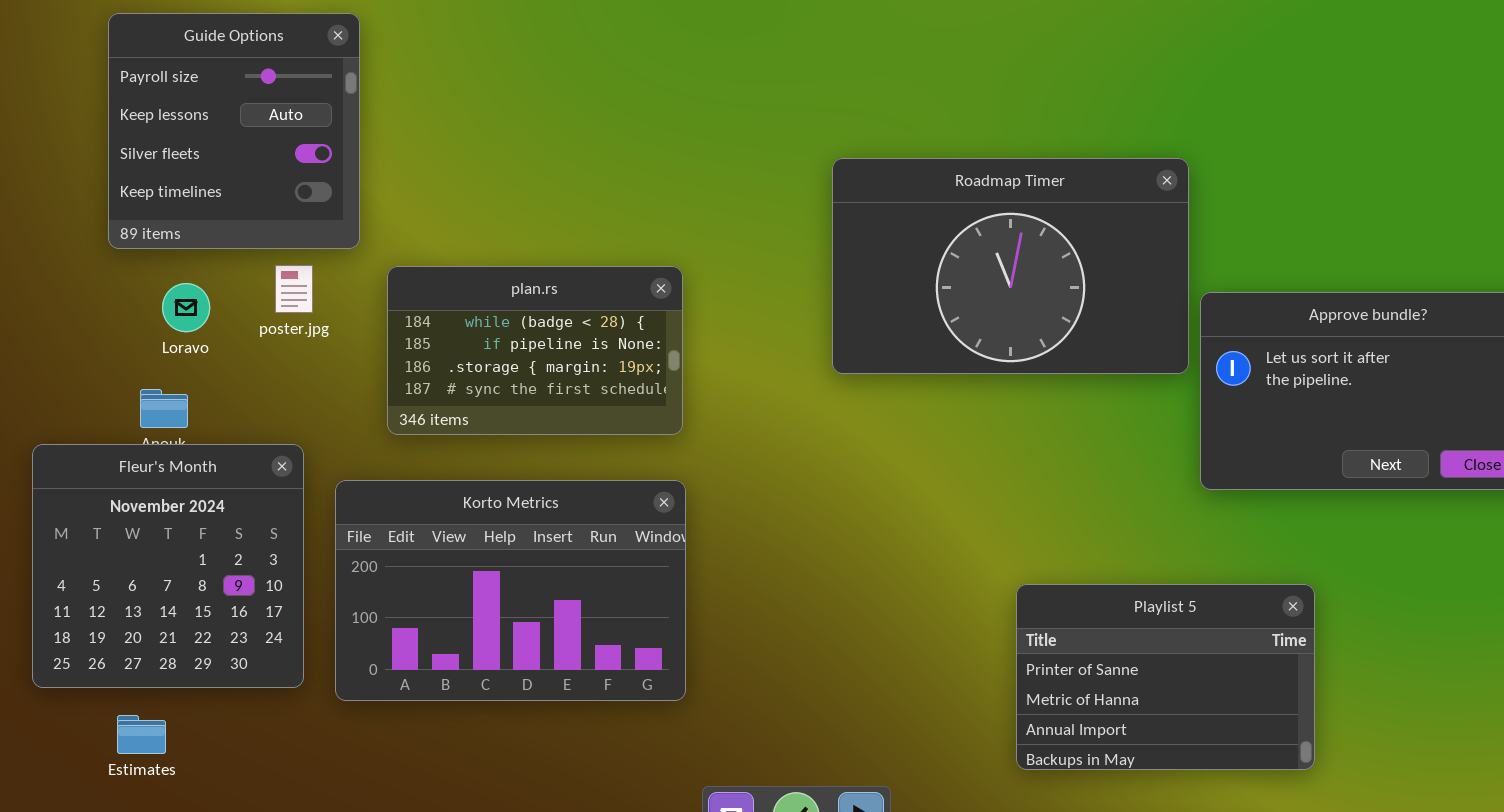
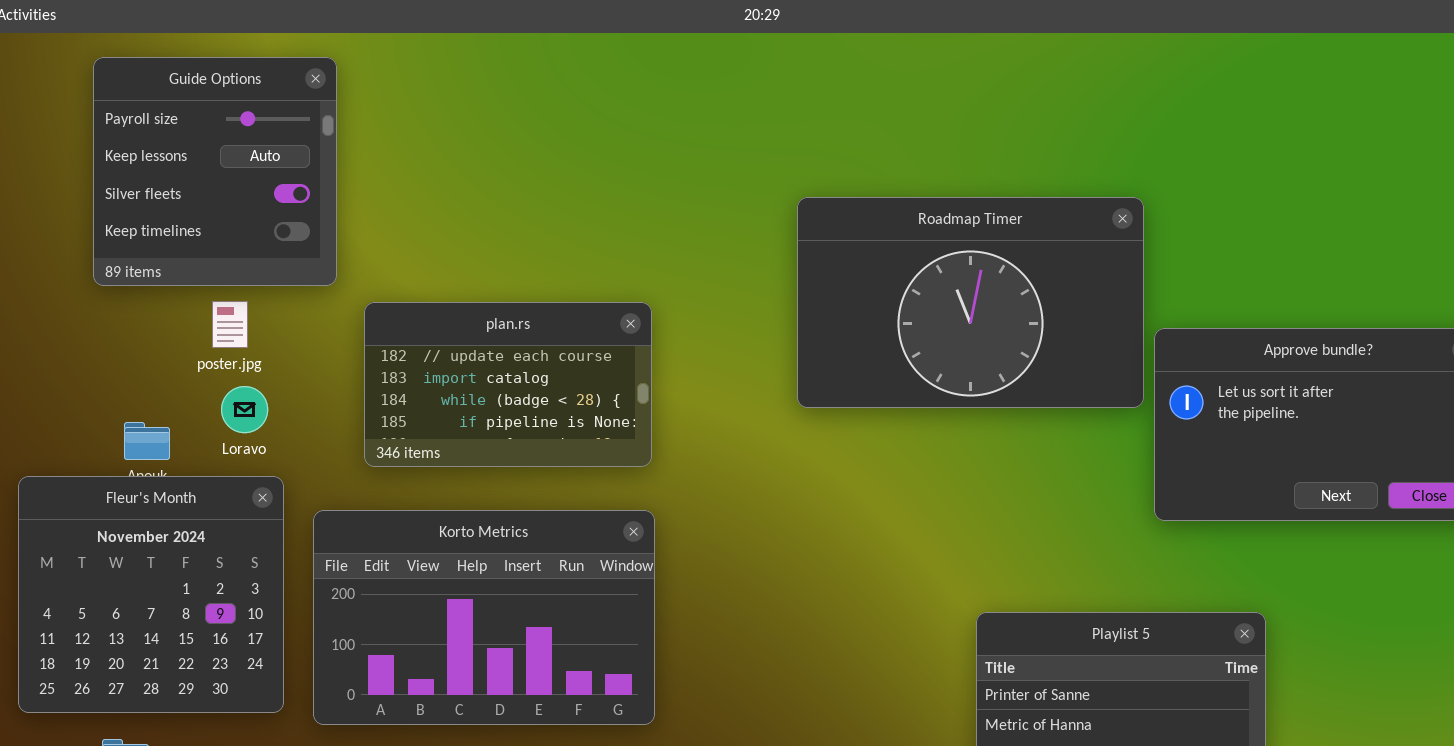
poster.jpg: [275,265,313,313] -> [212,301,248,348], moved
plan.rs: [387,266,683,435] -> [364,302,652,467], scrolled up 2 rows
Loravo: [162,283,210,332] -> [221,386,268,433], moved

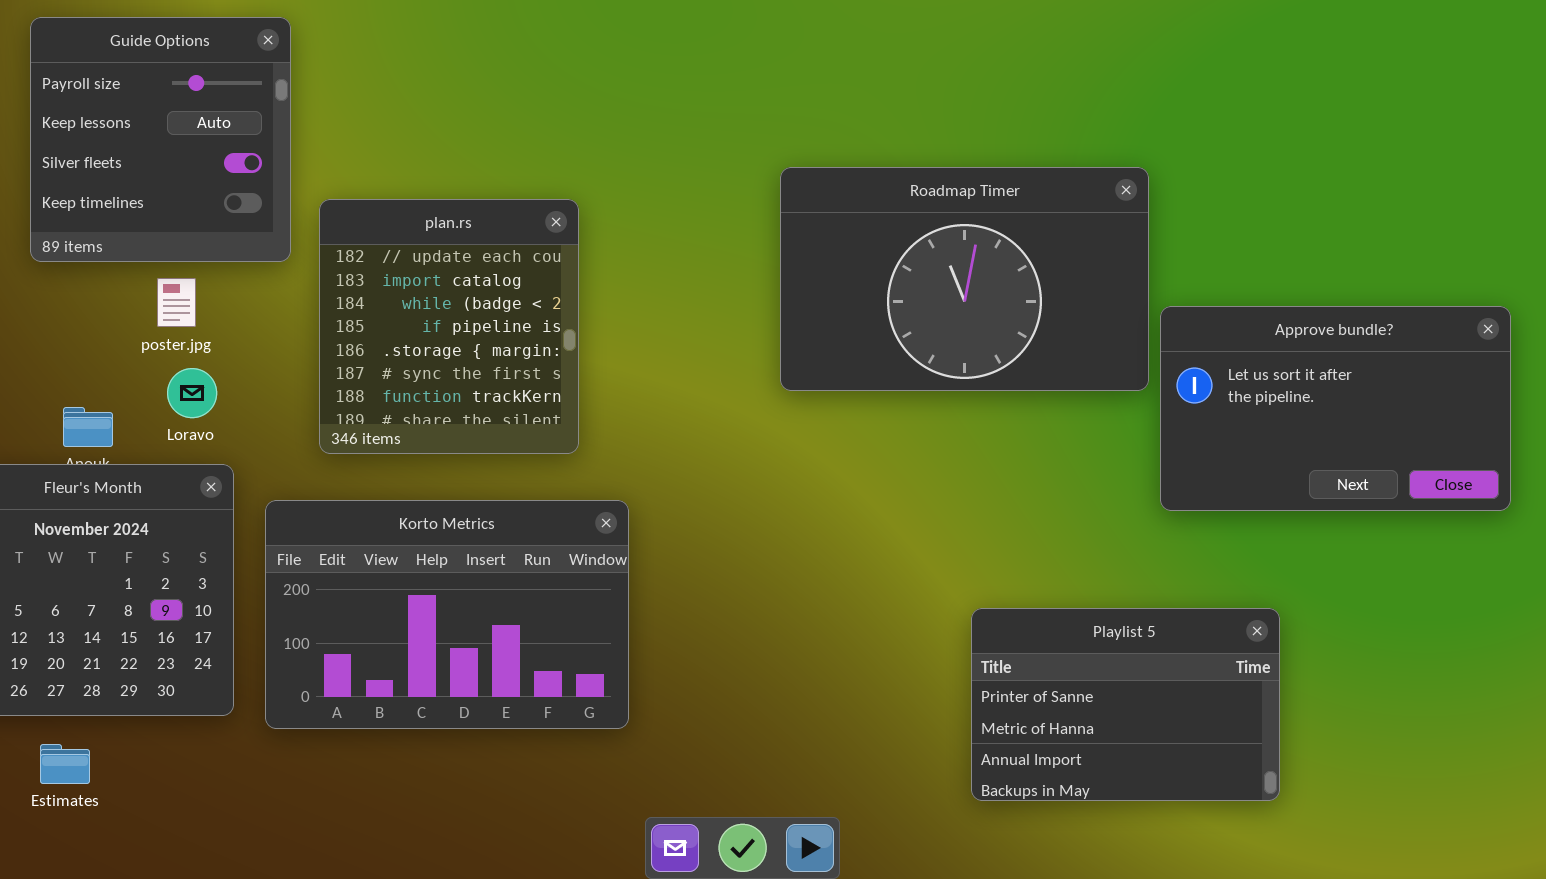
plan.rs: [364,302,652,467] -> [319,199,579,454], resized

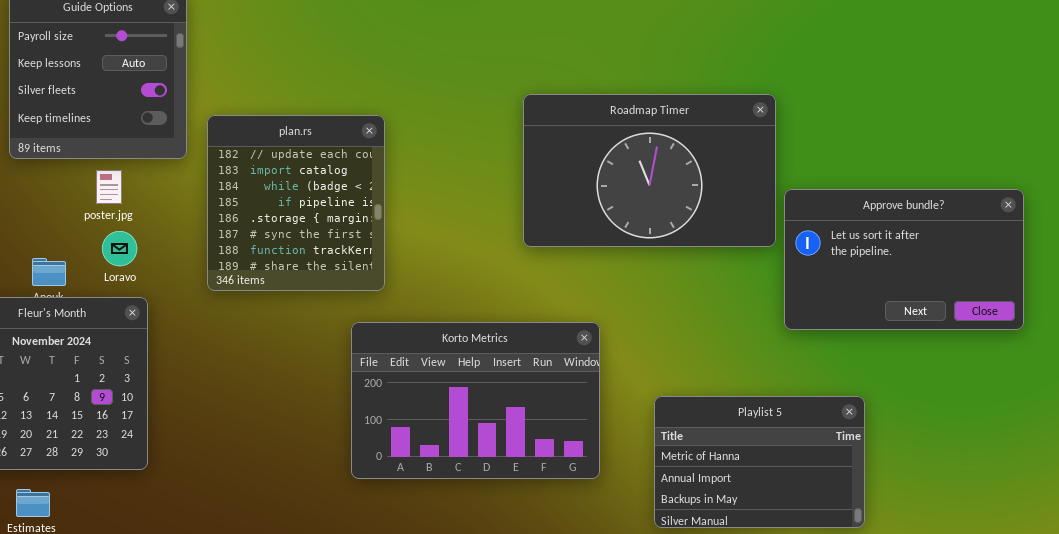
Korto Metrics: [265,500,629,729] -> [351,322,600,479], moved
Playlist 5: [971,608,1280,801] -> [654,396,865,528], scrolled down 1 row

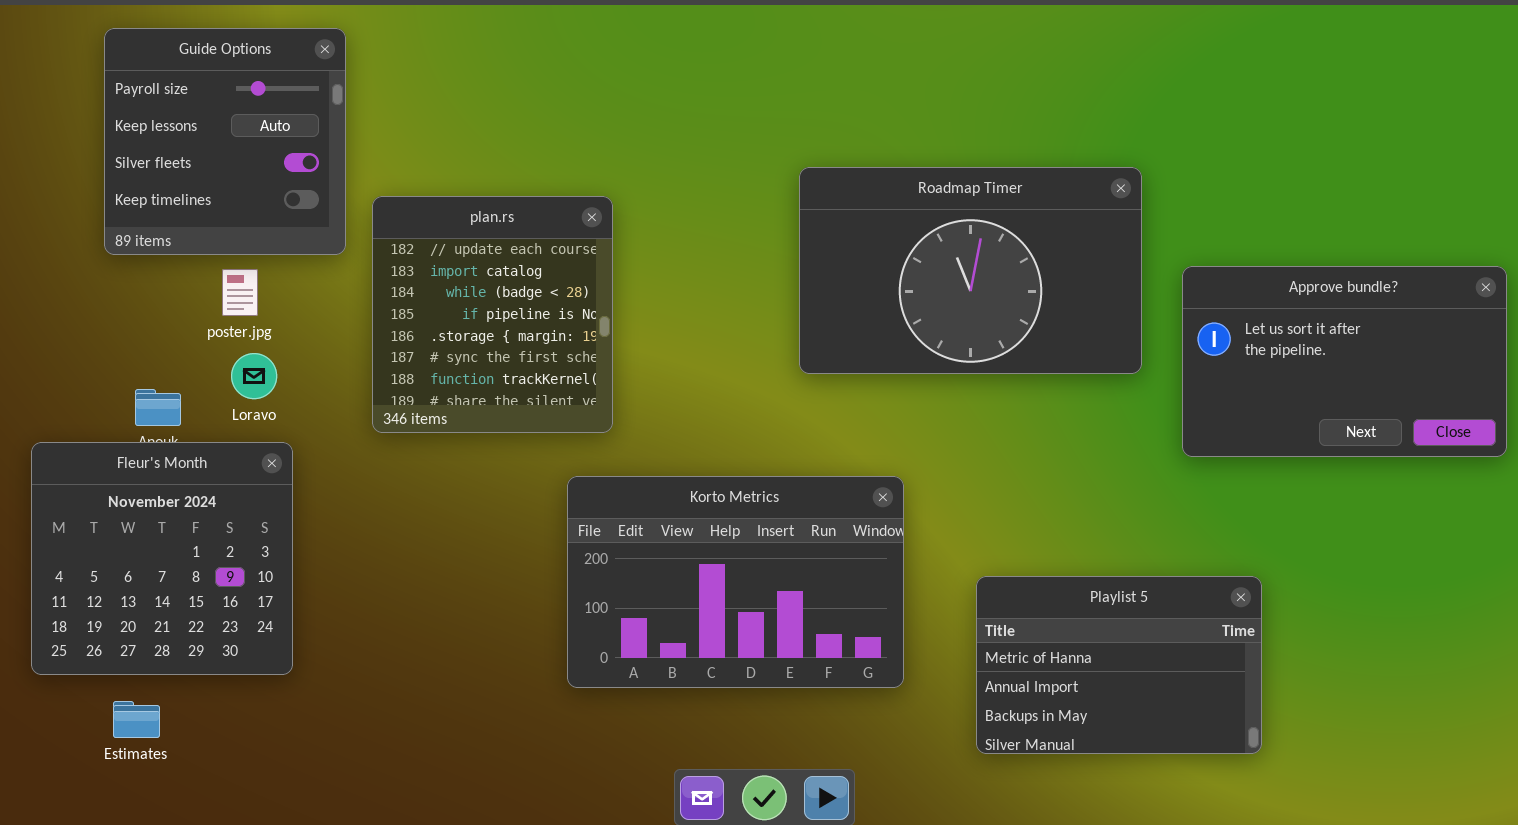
Approve bundle?: [784,189,1024,330] -> [1182,266,1507,457], moved

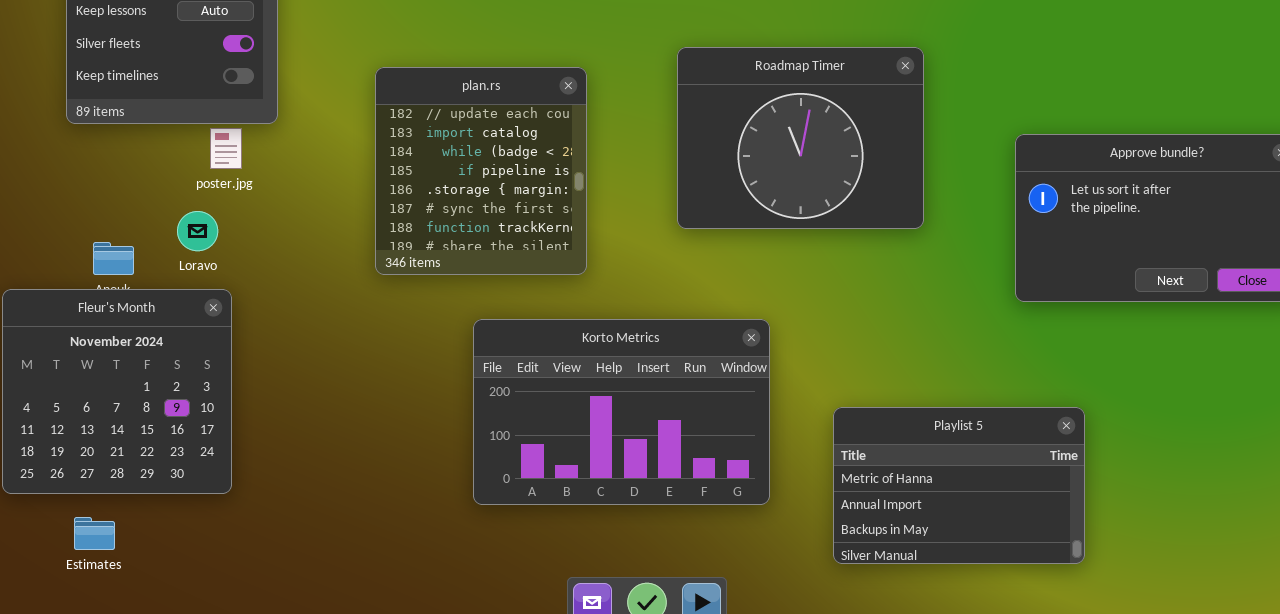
Roadmap Timer: [799,167,1142,374] -> [677,47,924,229], resized
plan.rs: [372,196,613,433] -> [375,67,587,275], moved
poster.jpg: [222,269,258,316] -> [210,128,242,169], moved

